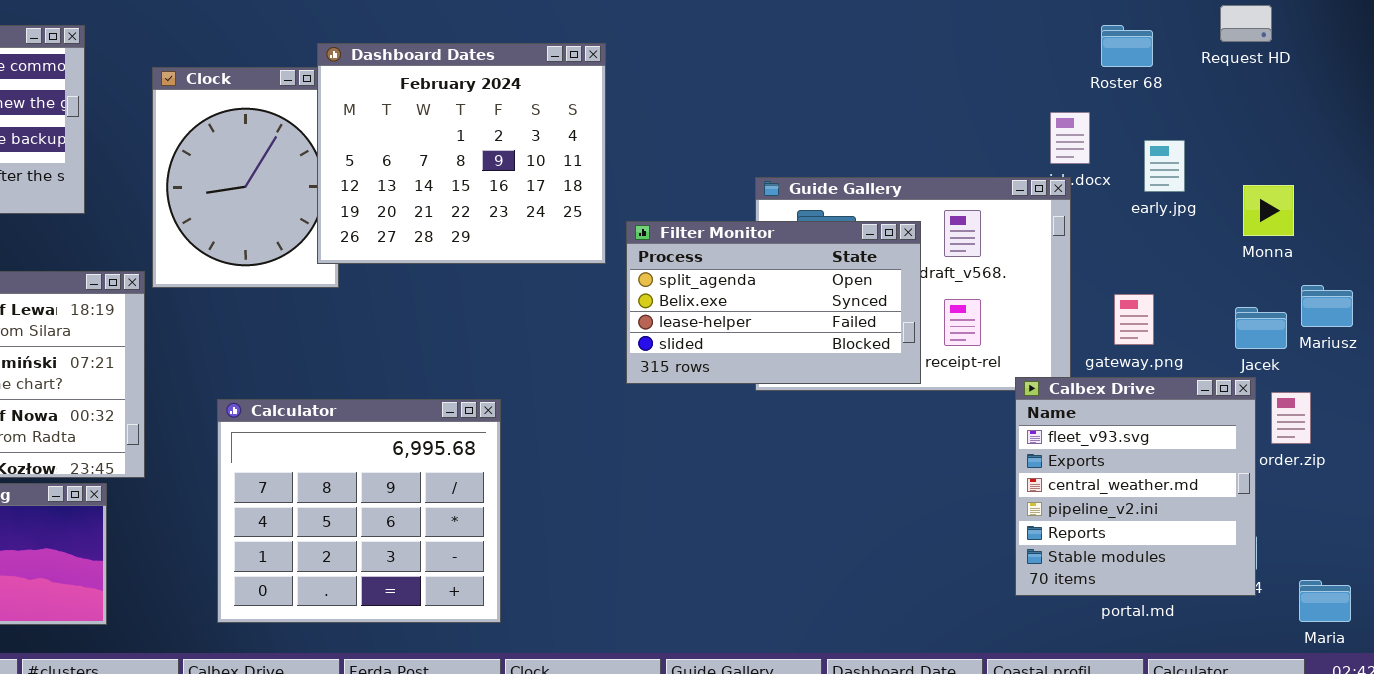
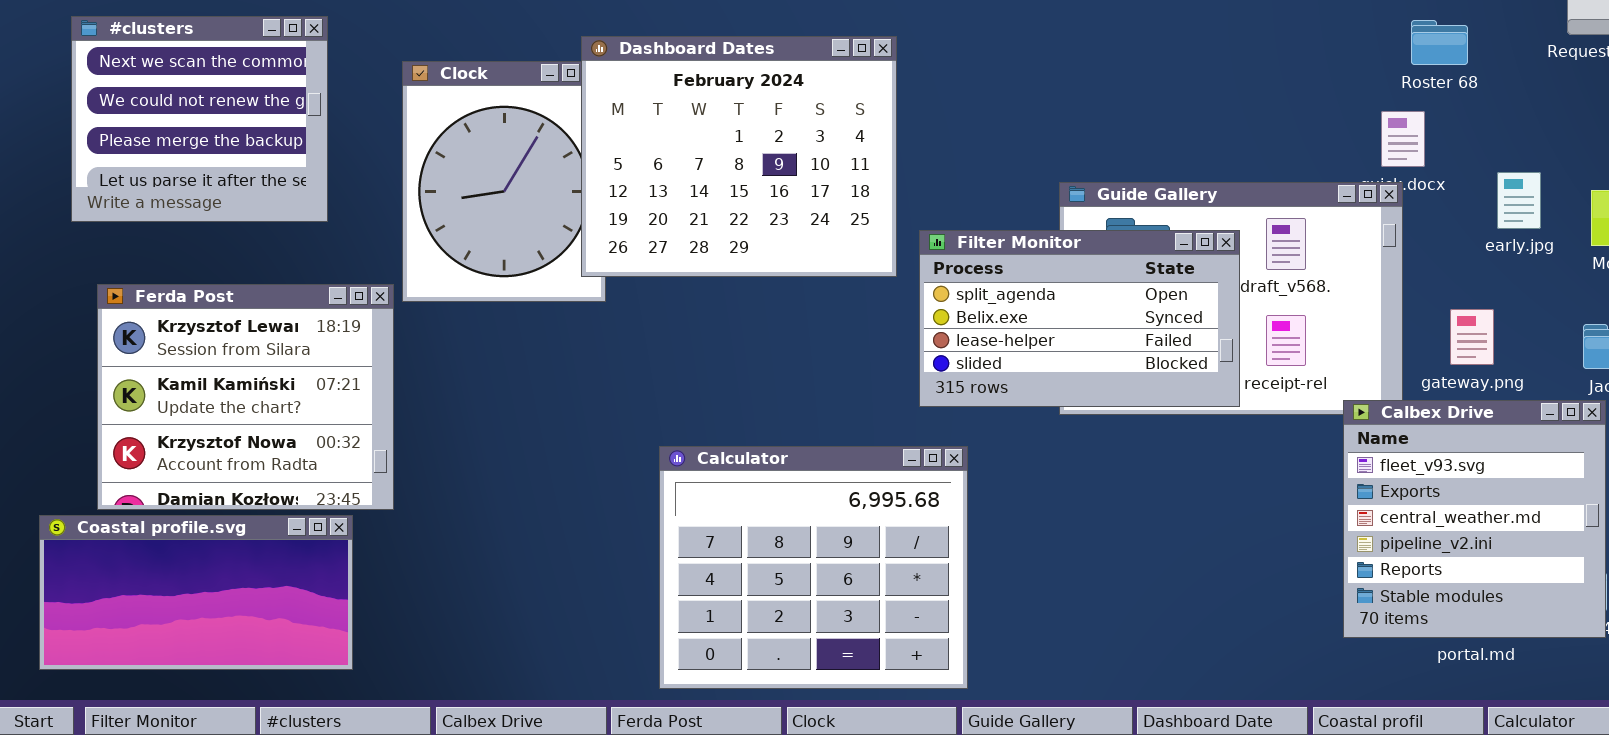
Roster 68: [1101,25,1153,67] -> [1411,20,1468,65], moved
early.jpg: [1144,140,1185,192] -> [1497,172,1541,229], moved
Calculator: [217,399,501,623] -> [659,446,968,689], moved

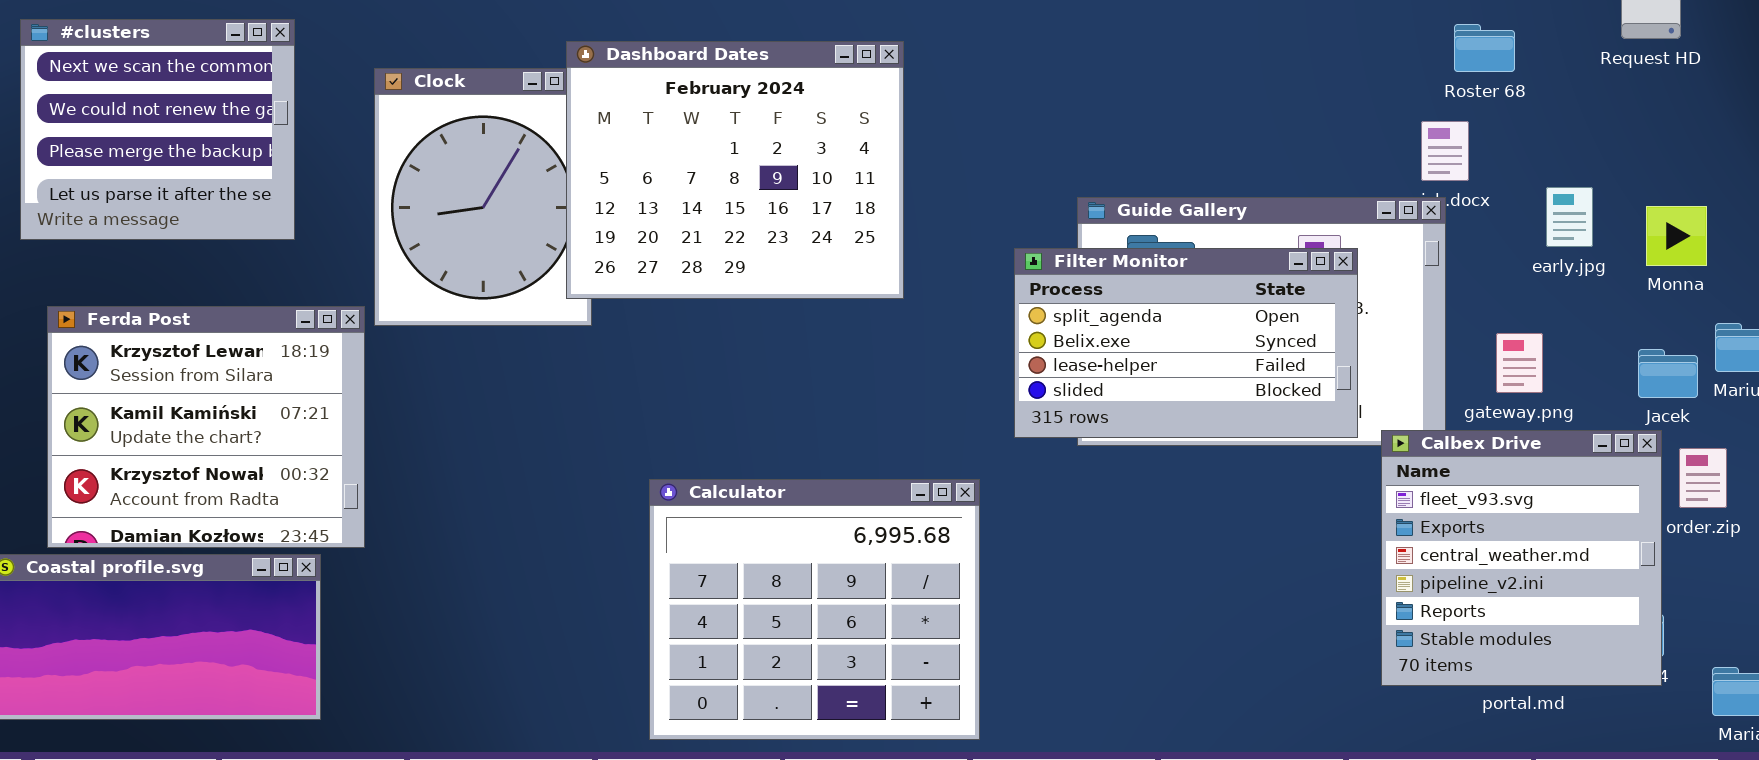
Filter Monitor: [919,230,1240,407] -> [1014,248,1358,438], moved

